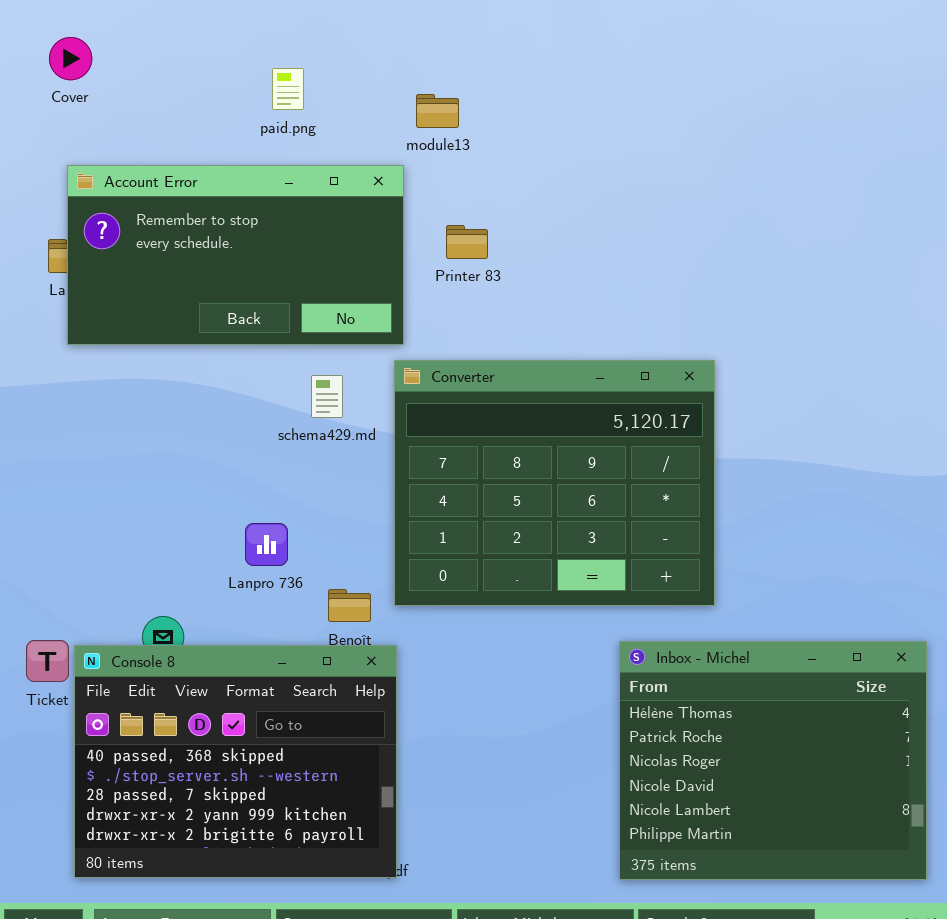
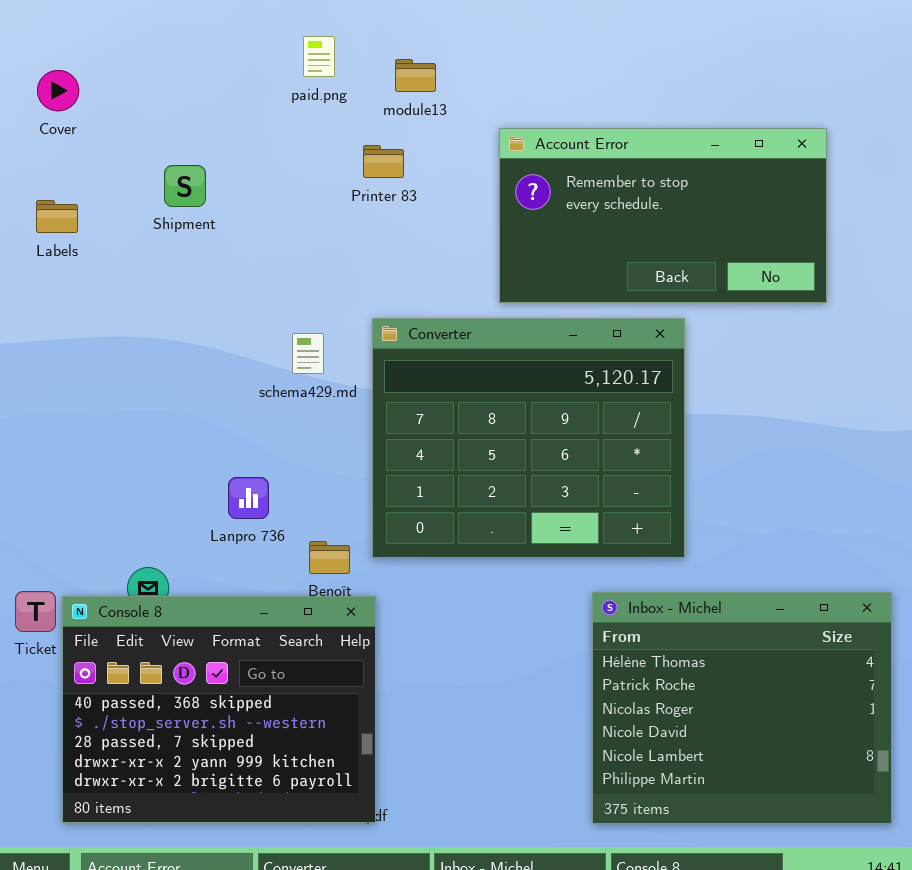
Cover: [49,37,92,80] -> [37,70,79,111], moved
paid.png: [272,68,304,110] -> [303,36,335,77], moved
Account Error: [67,165,404,345] -> [499,128,827,303], moved
Printer 83: [446,225,488,259] -> [363,145,404,178], moved

